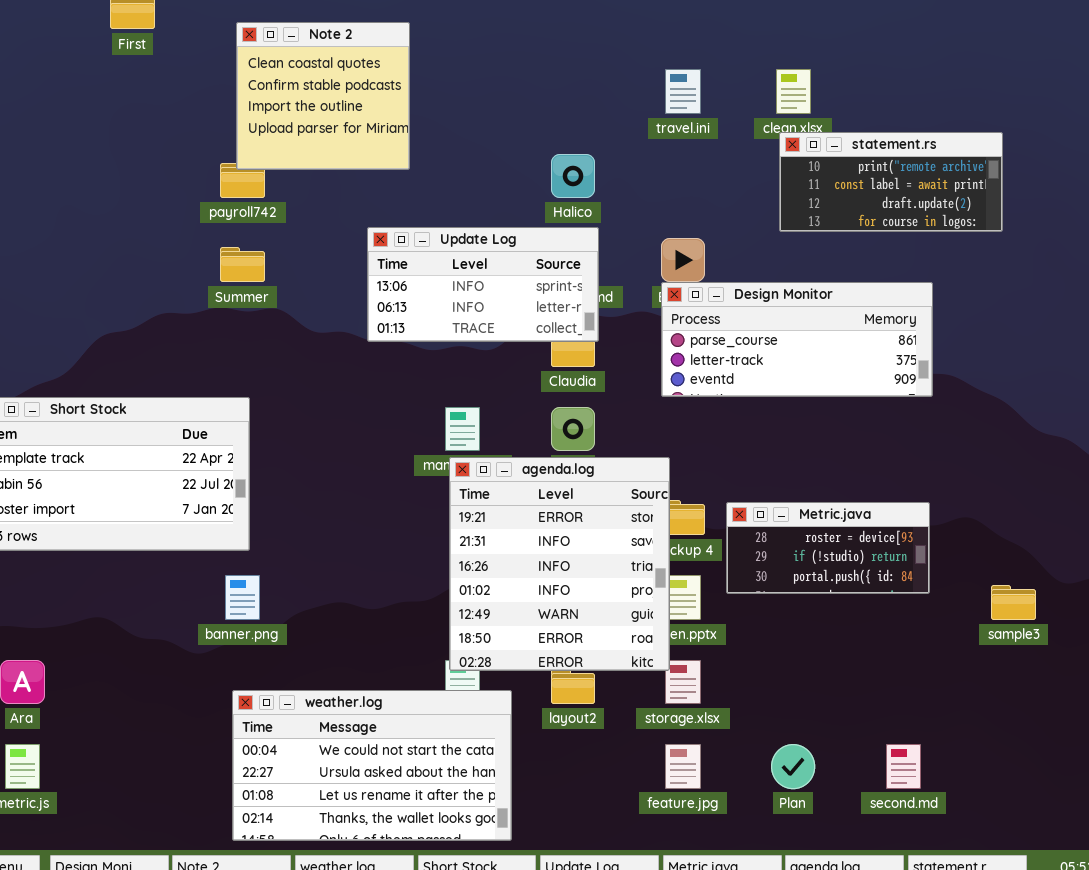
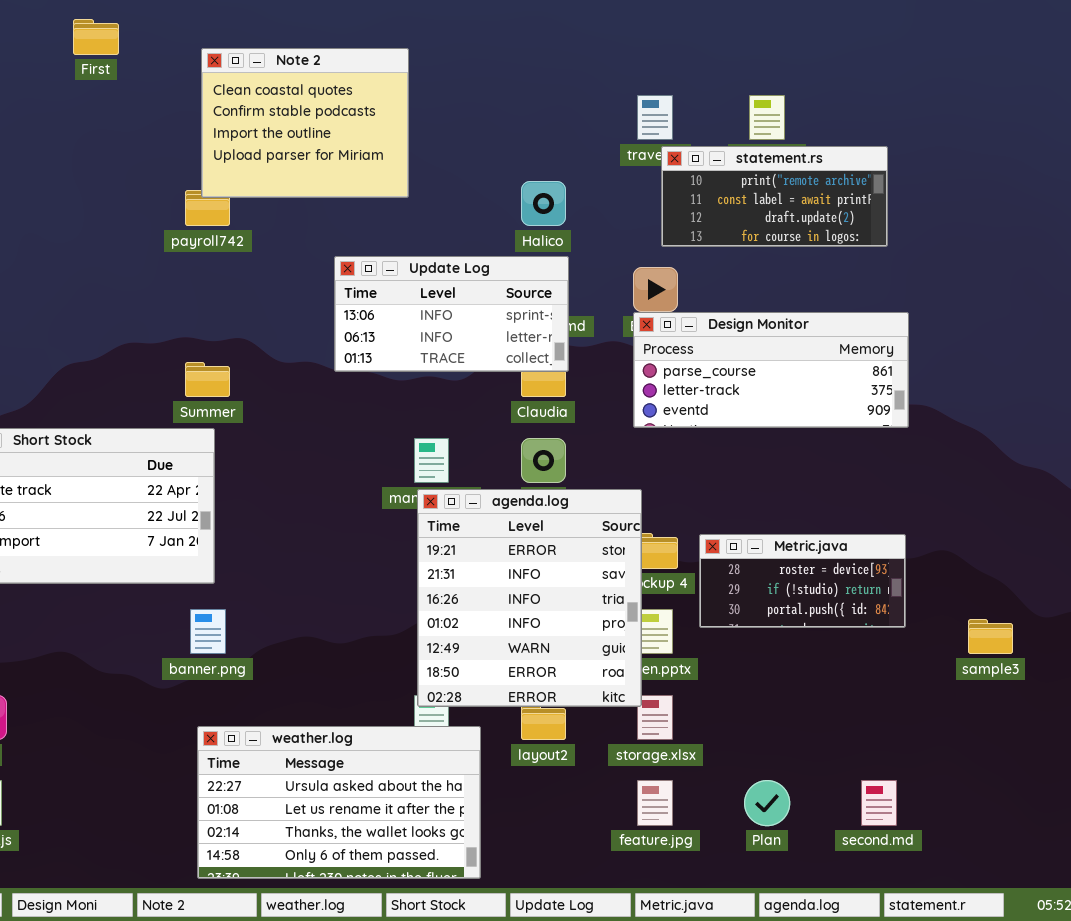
Note 2: [236,22,410,170] -> [201,48,409,198], resized
statement.rs: [779,132,1003,232] -> [661,146,888,247], moved
Summer: [220,247,265,282] -> [185,362,230,397], moved
weather.log: [232,690,512,841] -> [197,726,481,879], scrolled down 1 row

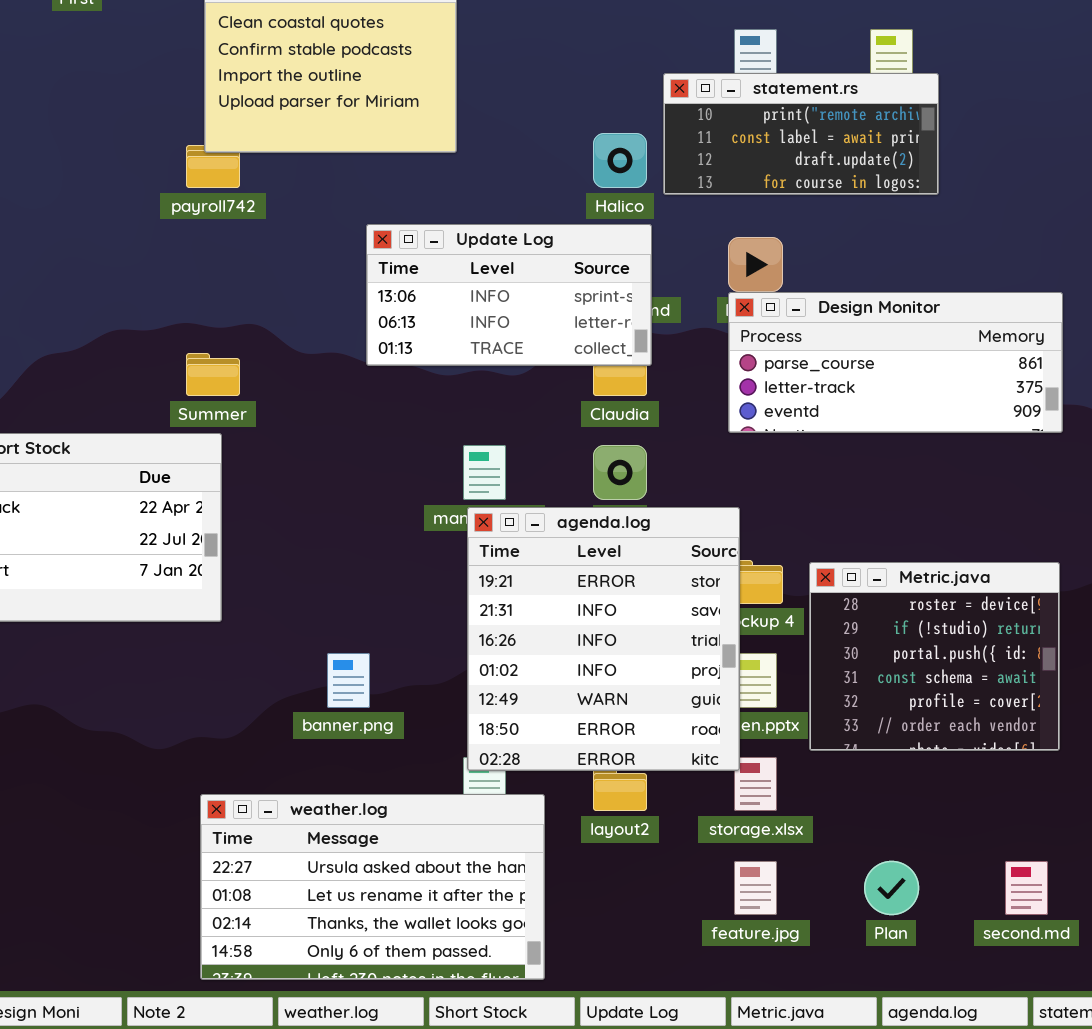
statement.rs: [661,146,888,247] -> [663,73,939,195], moved
Metric.java: [699,534,906,628] -> [809,562,1060,751], resized
banner.png: [190,609,226,654] -> [327,653,370,708], moved

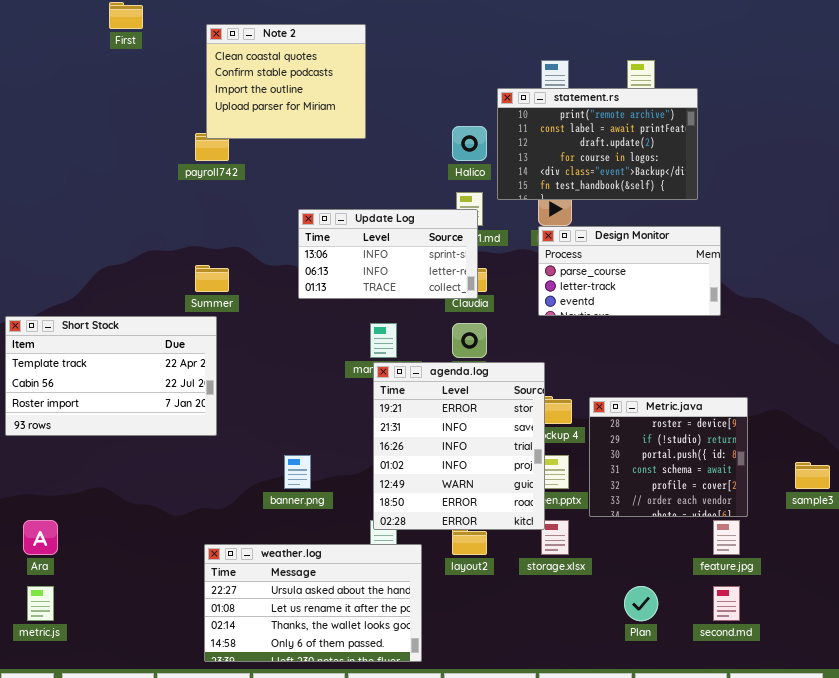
statement.rs: [663,73,939,195] -> [497,88,698,200], resized
Update Log: [366,224,652,366] -> [298,209,478,299], moved
Design Monitor: [728,292,1063,433] -> [538,226,721,316], resized
feature.jpg: [734,861,777,915] -> [713,520,740,555], moved

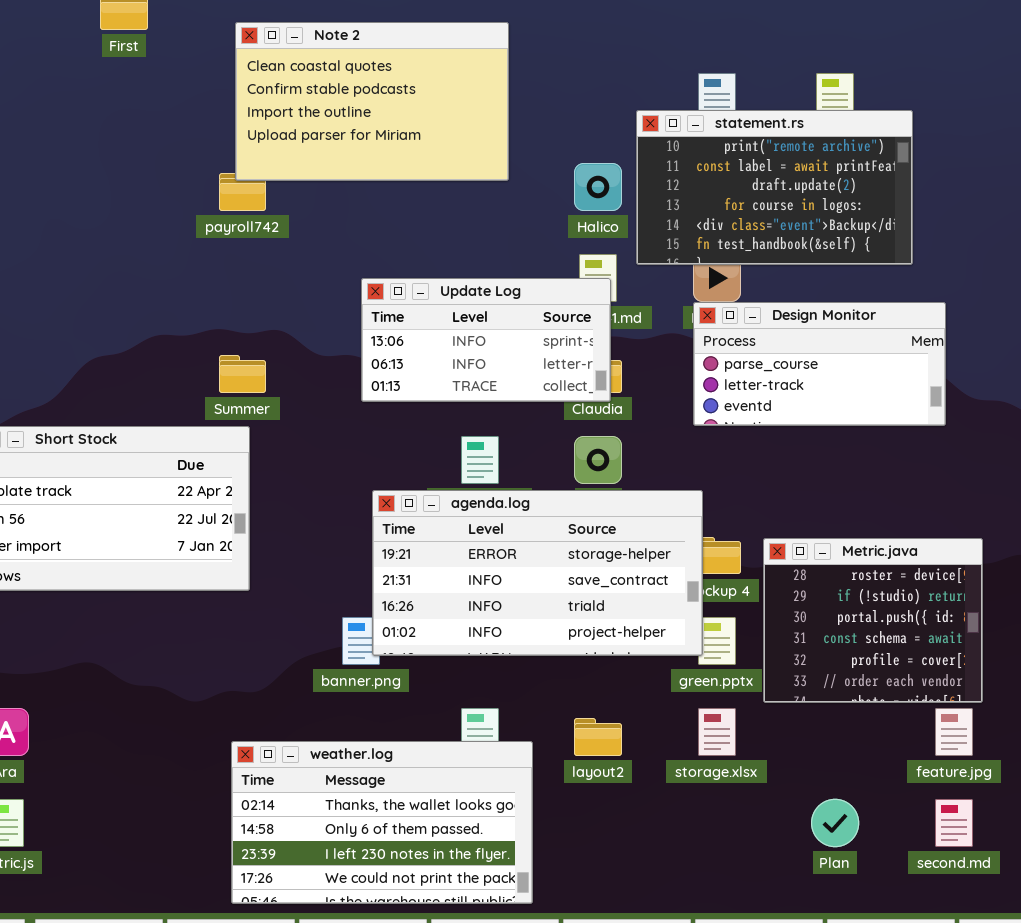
Note 2: [206,24,366,139] -> [235,22,509,181], resized
agenda.log: [373,362,545,530] -> [372,490,703,656], resized
weather.log: [204,544,422,662] -> [231,741,533,904], scrolled down 2 rows

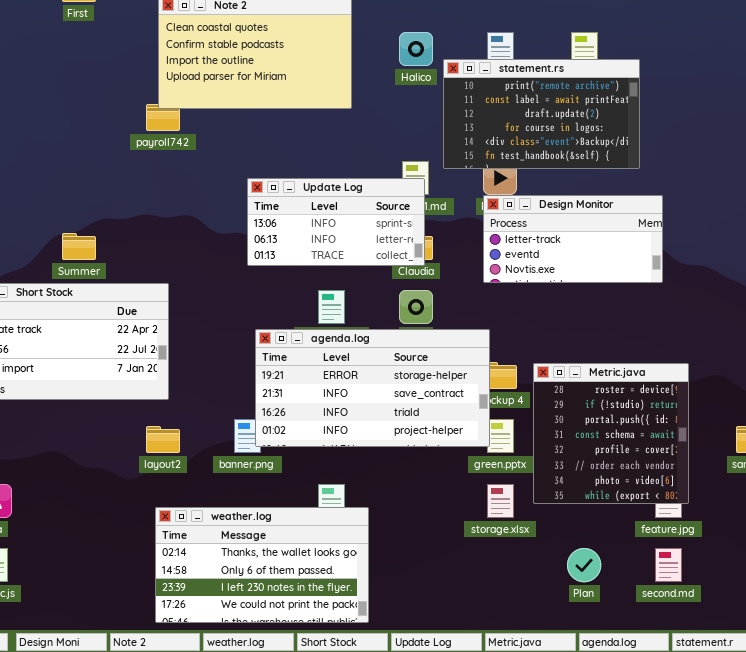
Halico: [574,163,622,211] -> [399,32,433,66], moved
Design Monitor: [693,302,946,426] -> [483,195,663,283], scrolled down 1 row
Summer: [219,355,266,393] -> [62,233,96,260], moved
Metric.java: [763,538,983,703] -> [533,363,689,504], resized
layout2: [574,718,622,756] -> [146,426,180,453], moved

